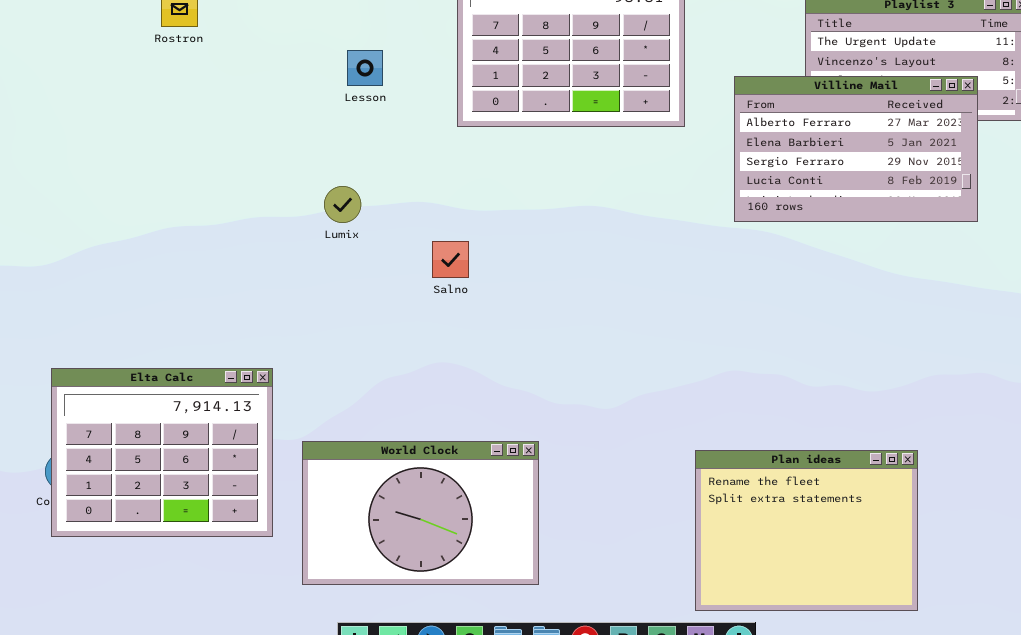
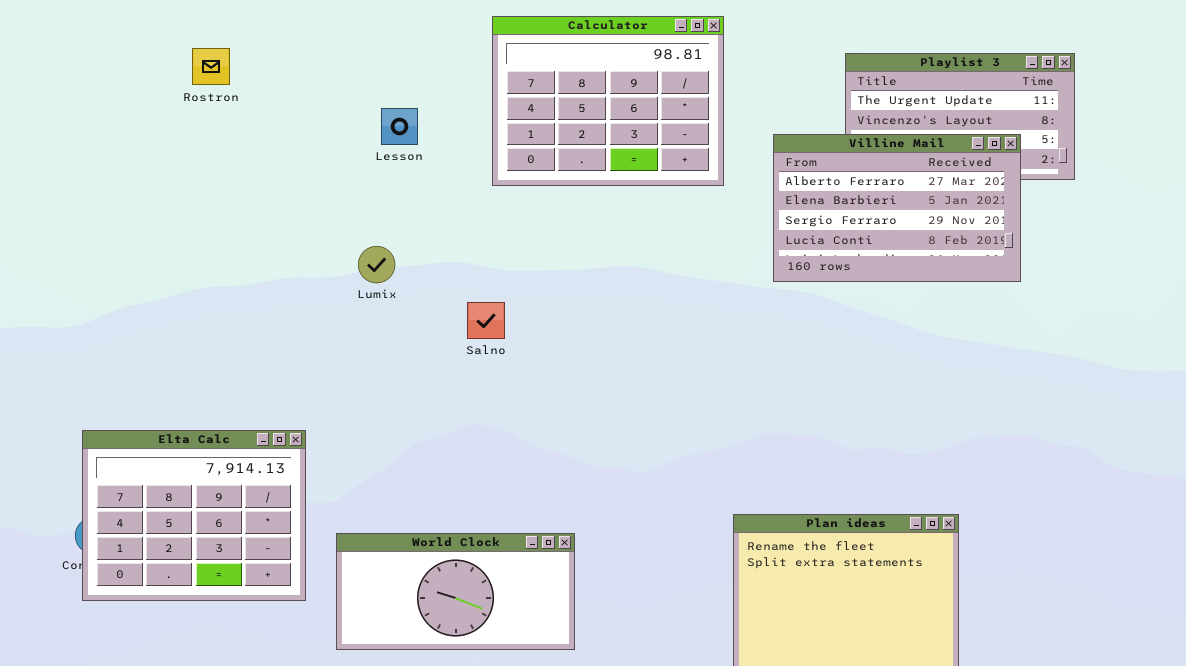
World Clock: [302,441,539,585] -> [336,533,575,650], resized

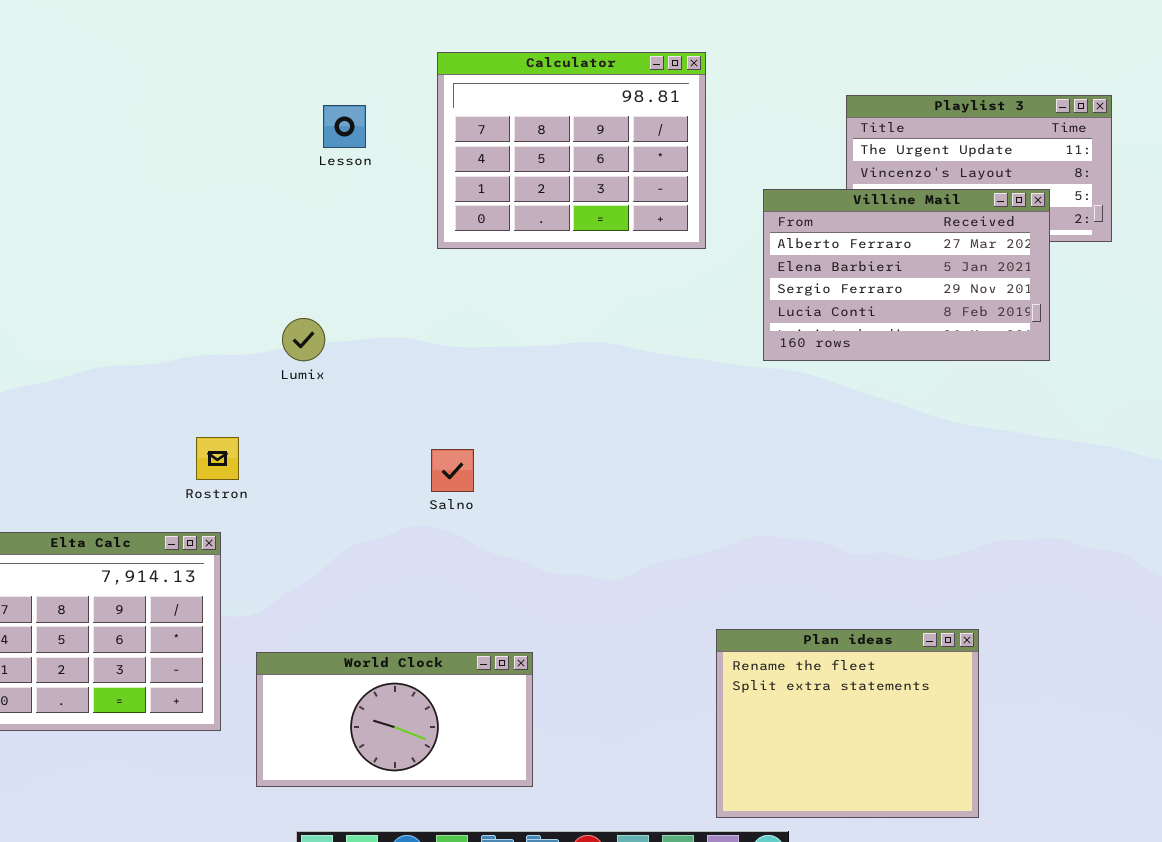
Rostron: [192,48,230,85] -> [196,437,239,480], moved
Lesson: [381,108,418,145] -> [323,105,366,148], moved
Salno: [467,302,505,339] -> [431,449,474,492], moved

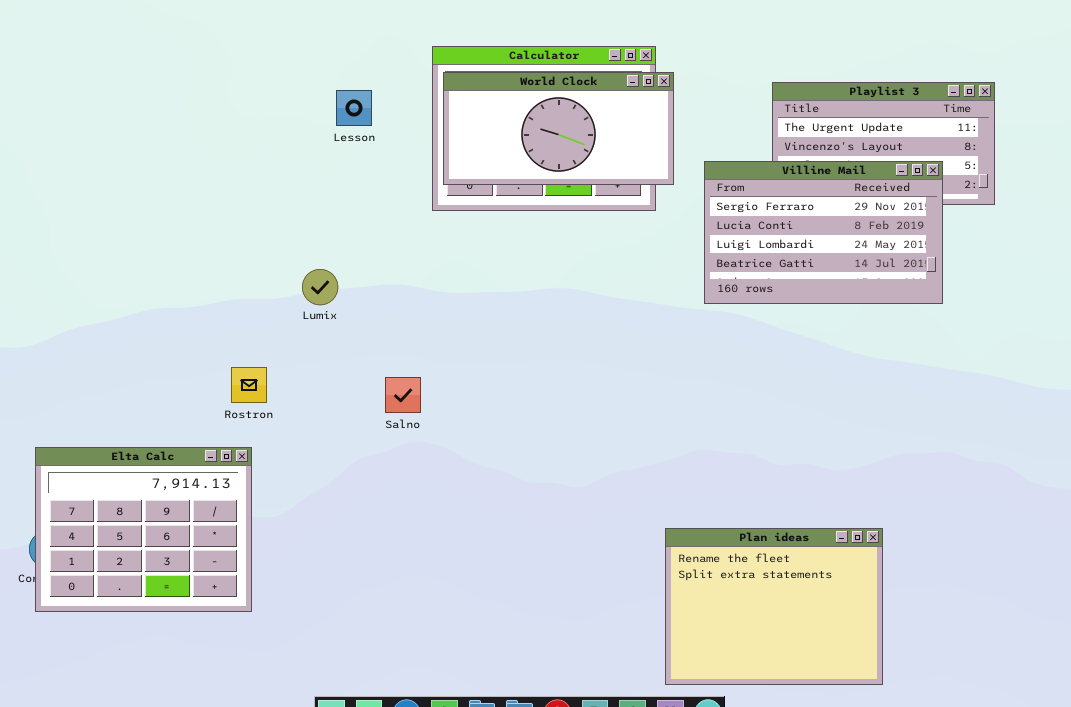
Villine Mail: [763,189,1050,361] -> [704,161,943,304], scrolled down 2 rows
Salno: [431,449,474,492] -> [385,377,421,413], moved
World Clock: [256,652,533,787] -> [443,72,674,185], moved

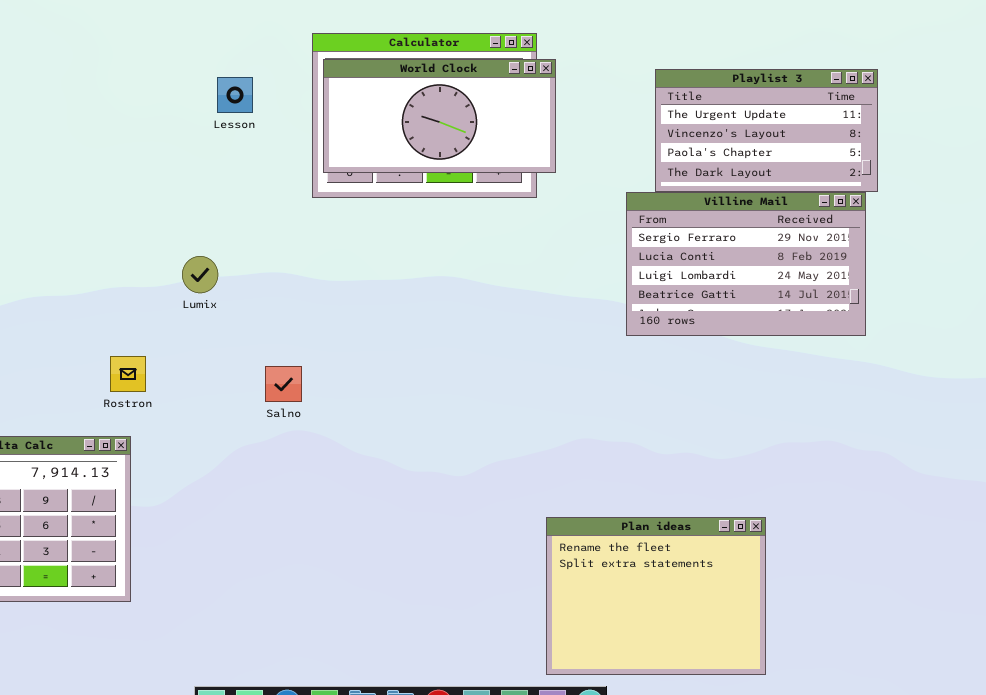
Villine Mail: [704,161,943,304] -> [626,192,866,336], moved

